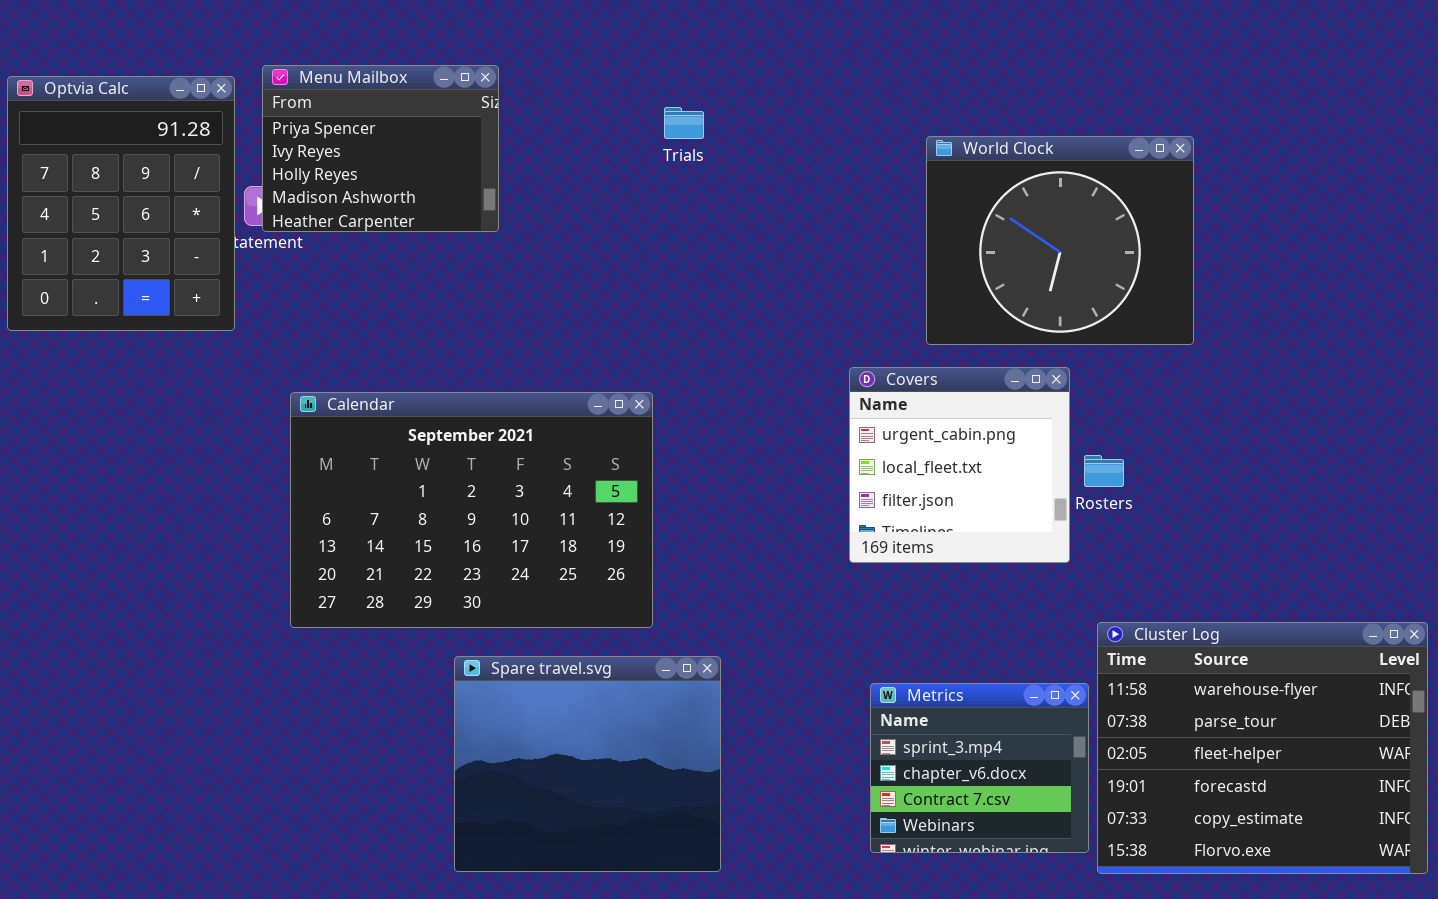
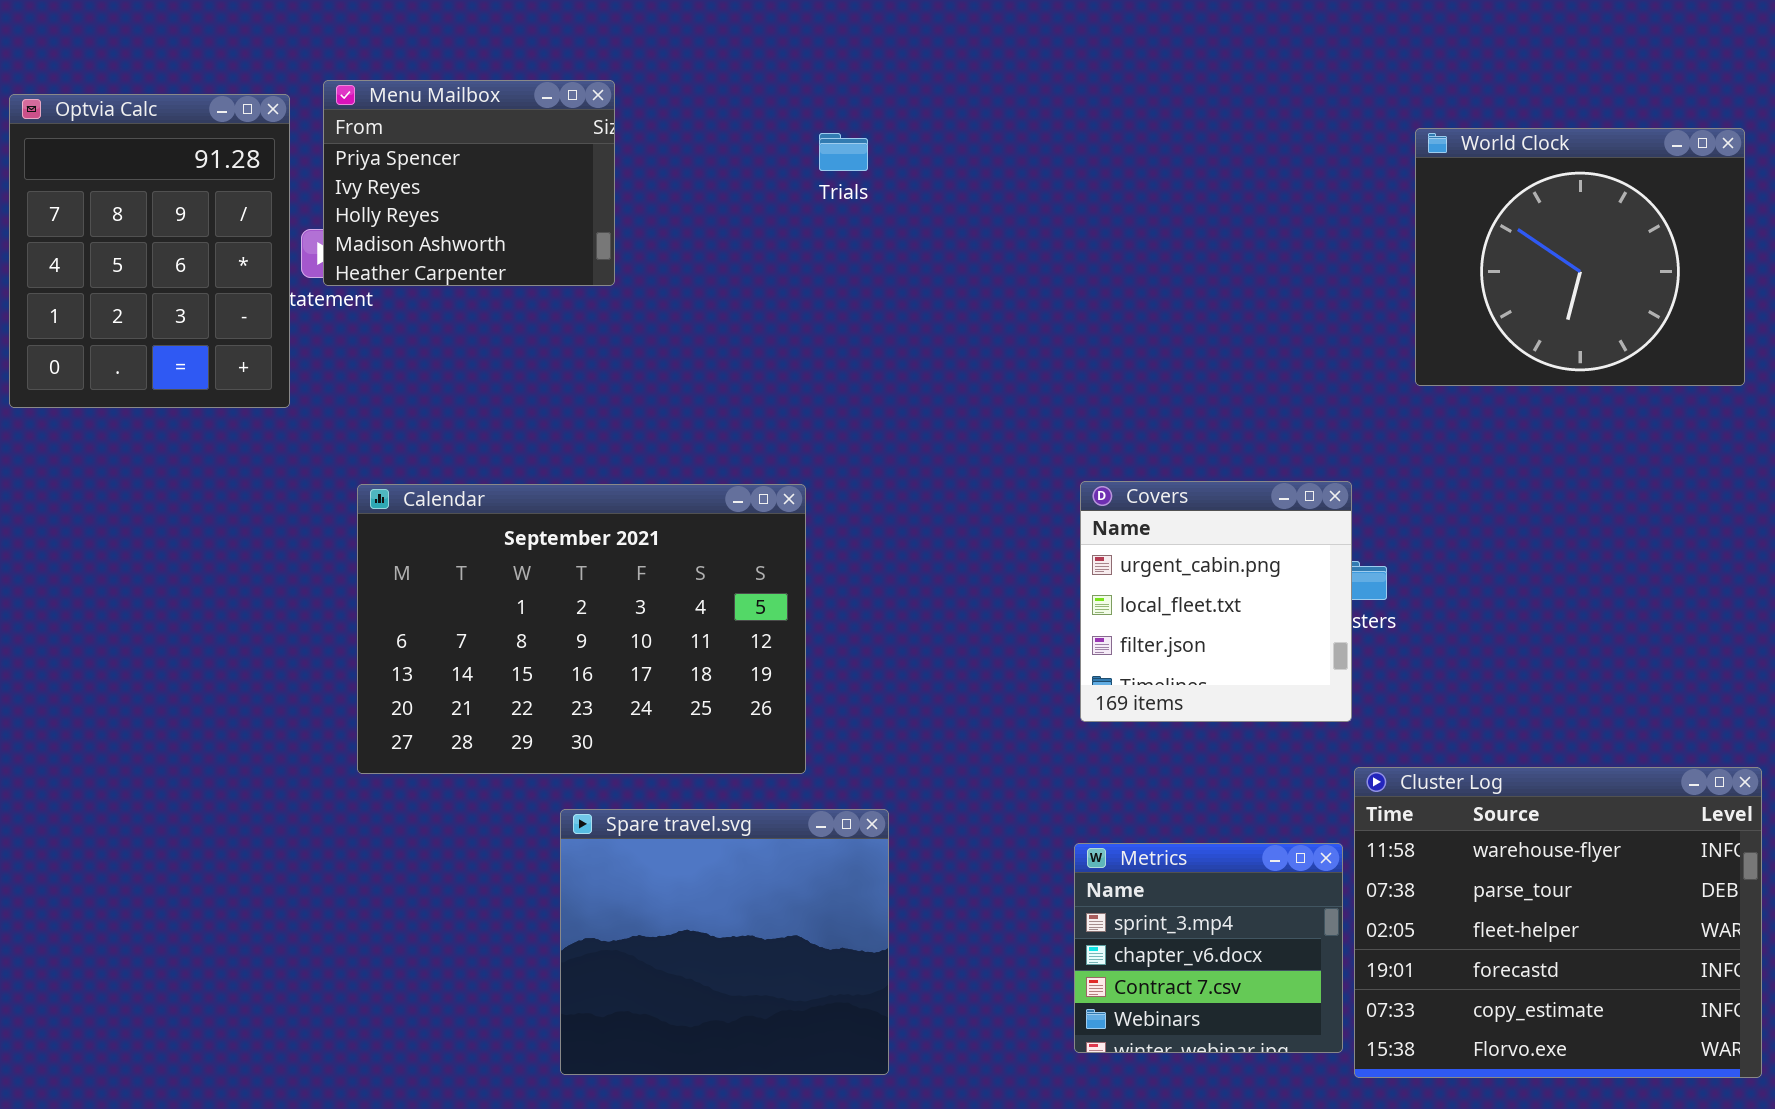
World Clock: [926,136,1194,345] -> [1415,128,1745,386], moved
Covers: [849,367,1070,563] -> [1080,481,1352,722], moved

